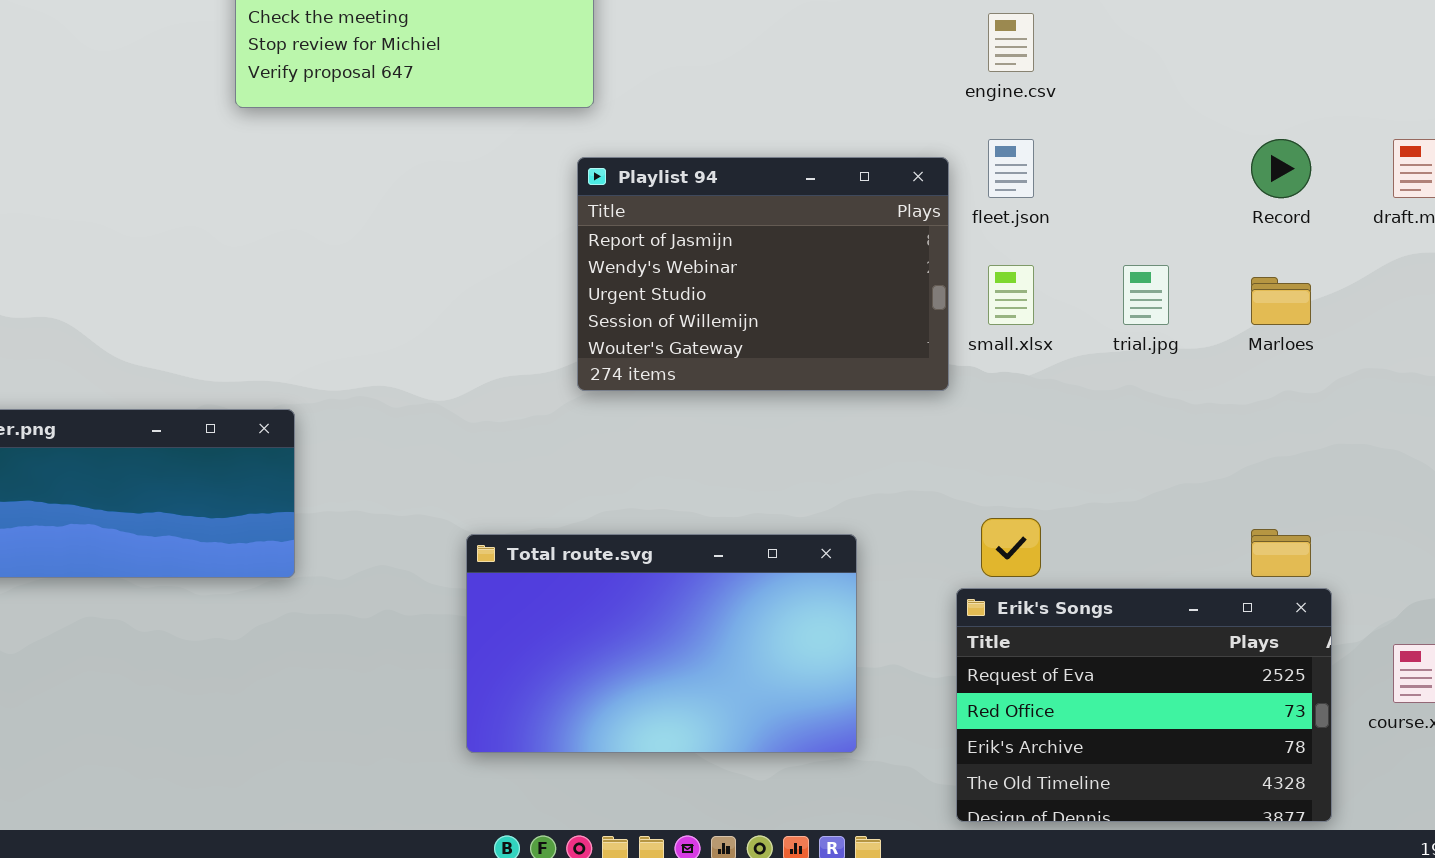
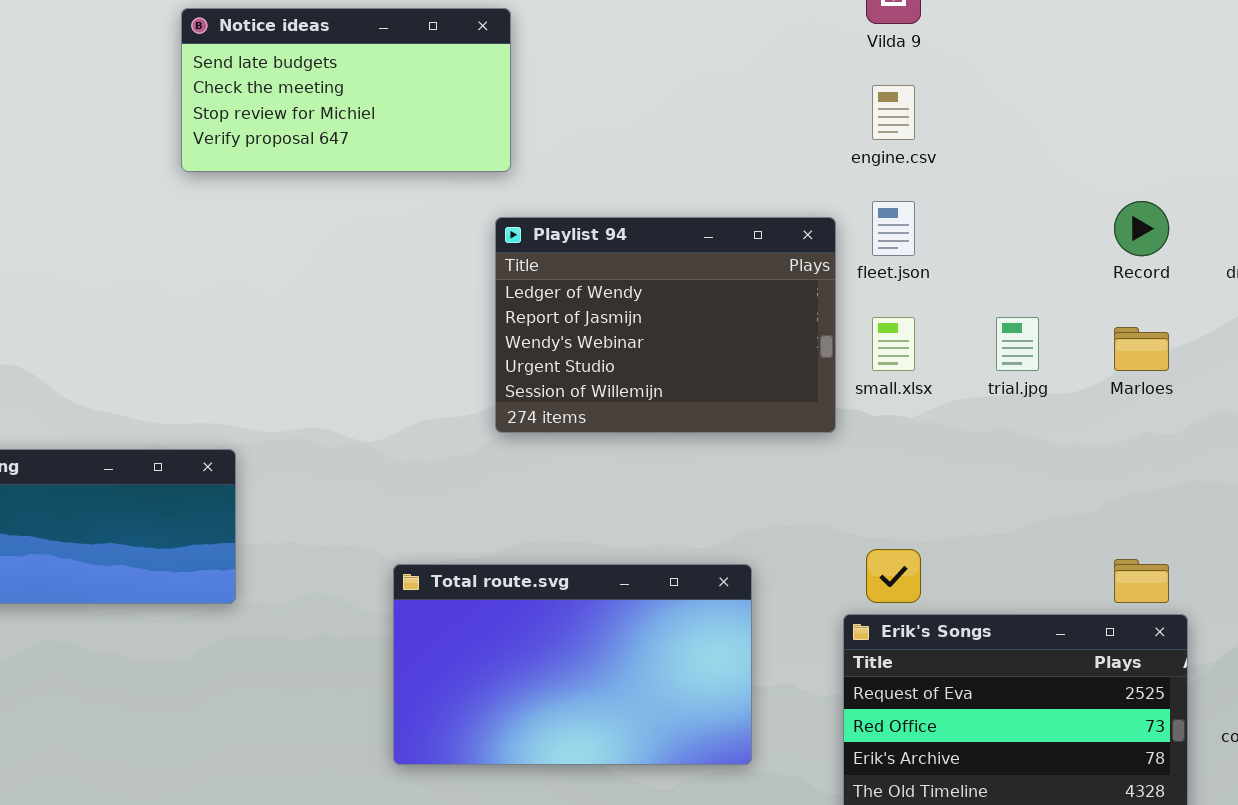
Playlist 94: [577,157,949,391] -> [495,217,836,433], scrolled up 1 row

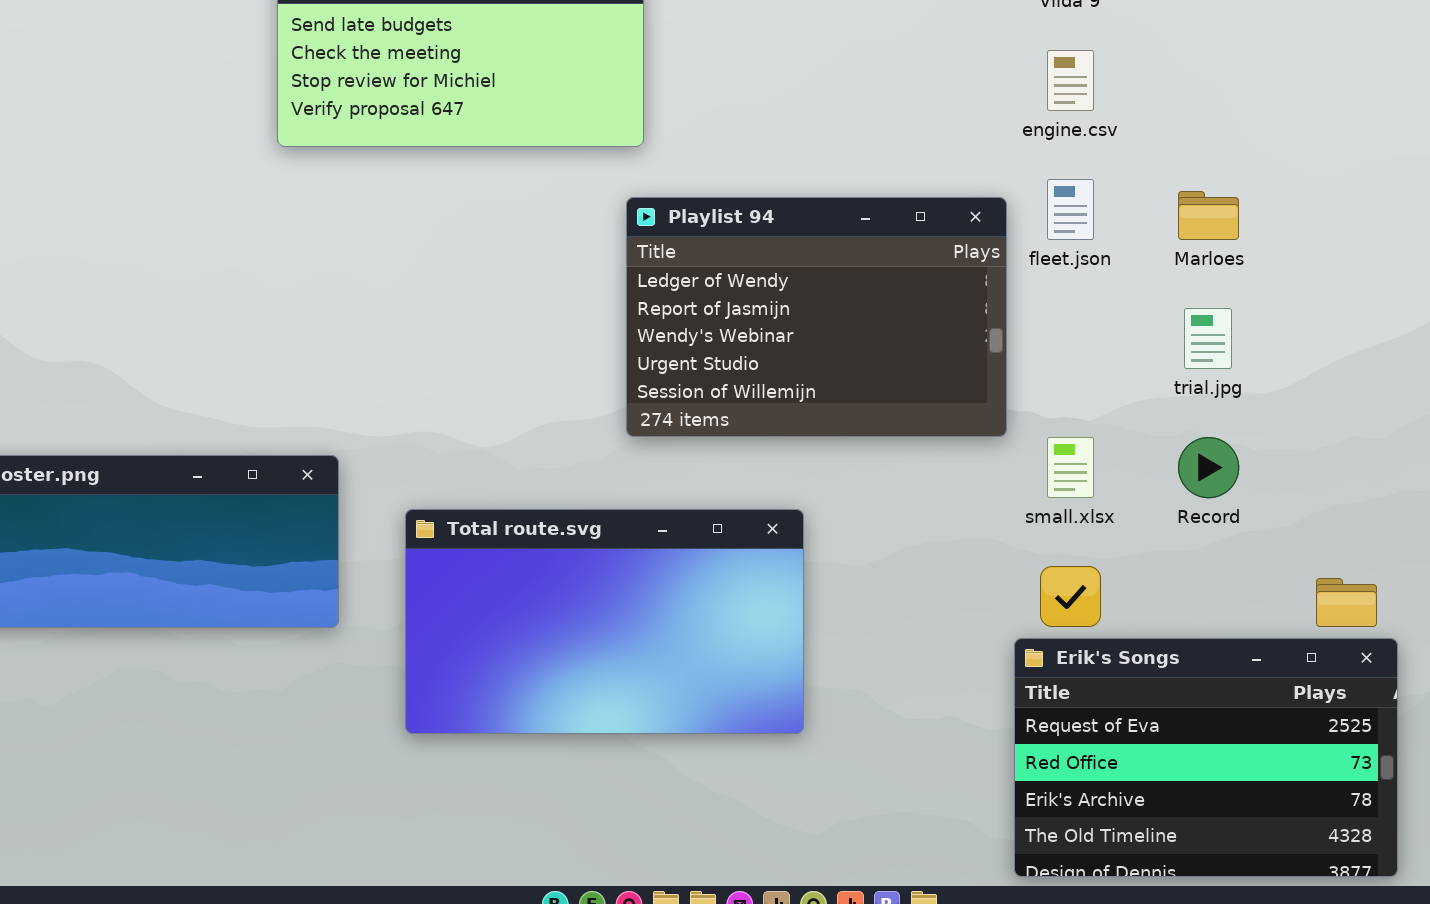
Record: [1114,201,1169,256] -> [1178,437,1239,498], moved
small.xlsx: [872,317,915,371] -> [1047,437,1094,498], moved
Marloes: [1114,327,1169,371] -> [1178,191,1239,240], moved
Total route.svg: [393,564,752,765] -> [405,509,804,734], moved

